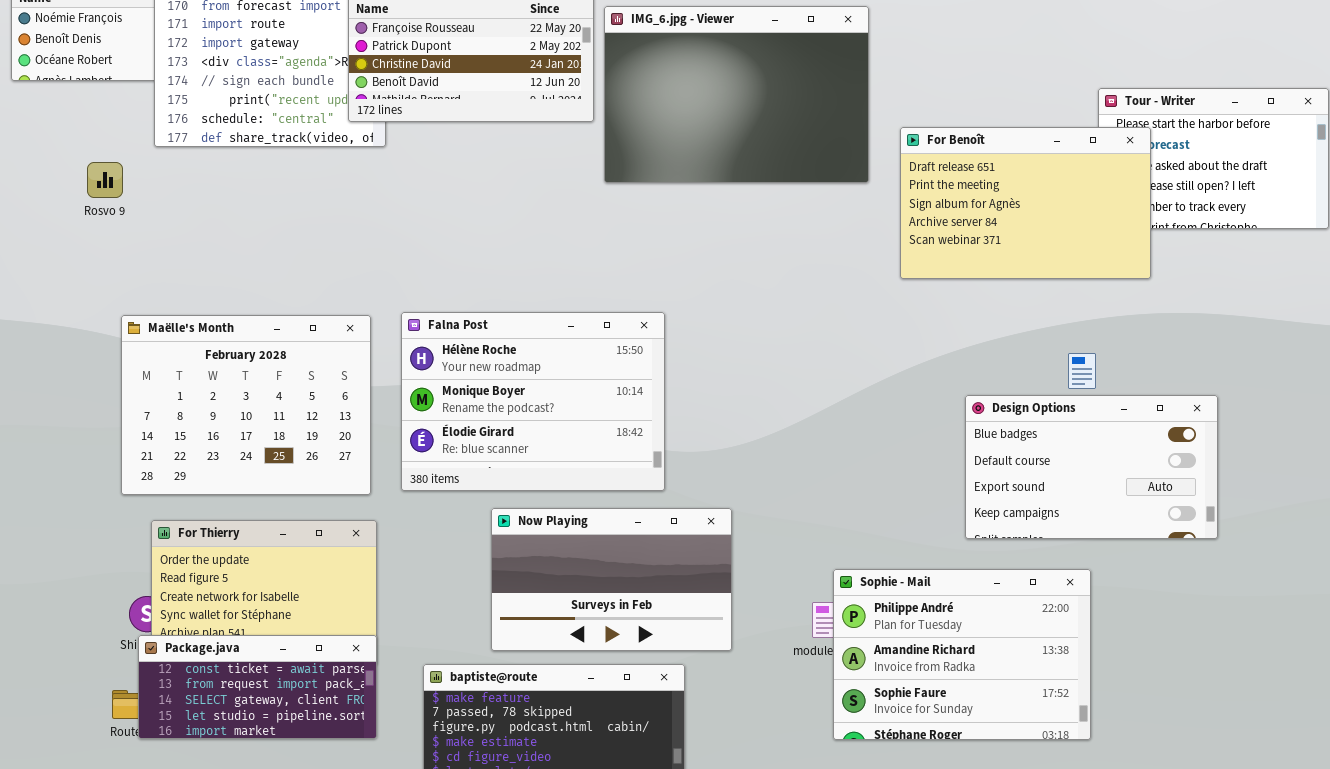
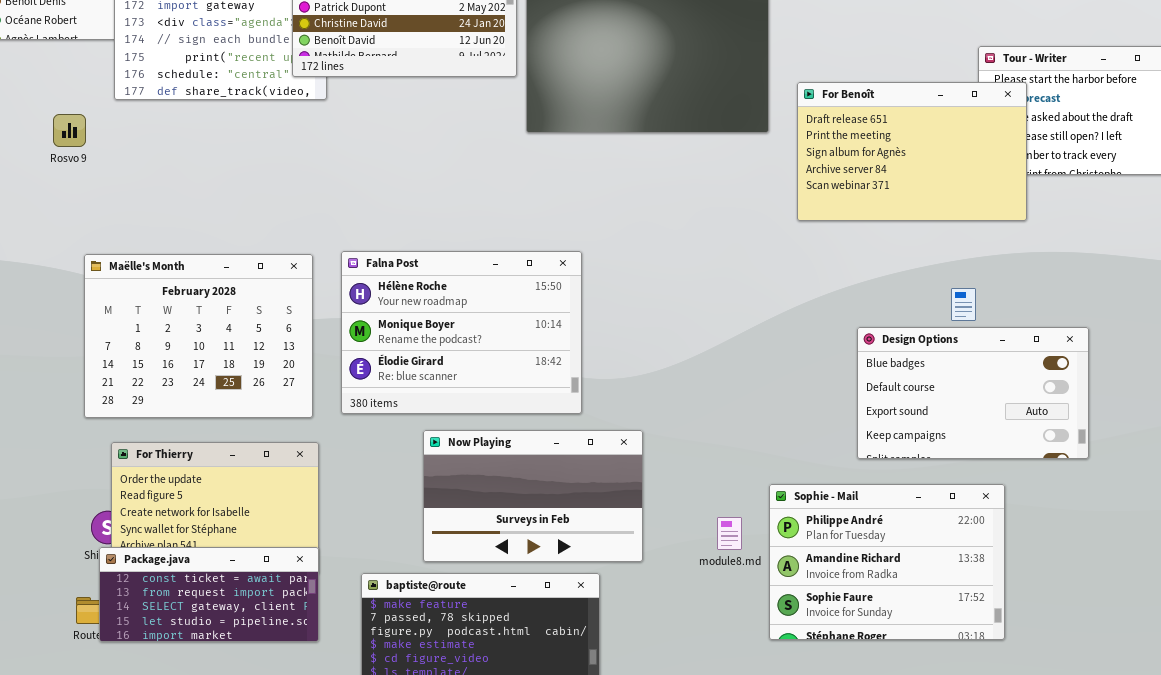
Sophie - Mail: [833,569,1091,740] -> [769,484,1005,640], moved

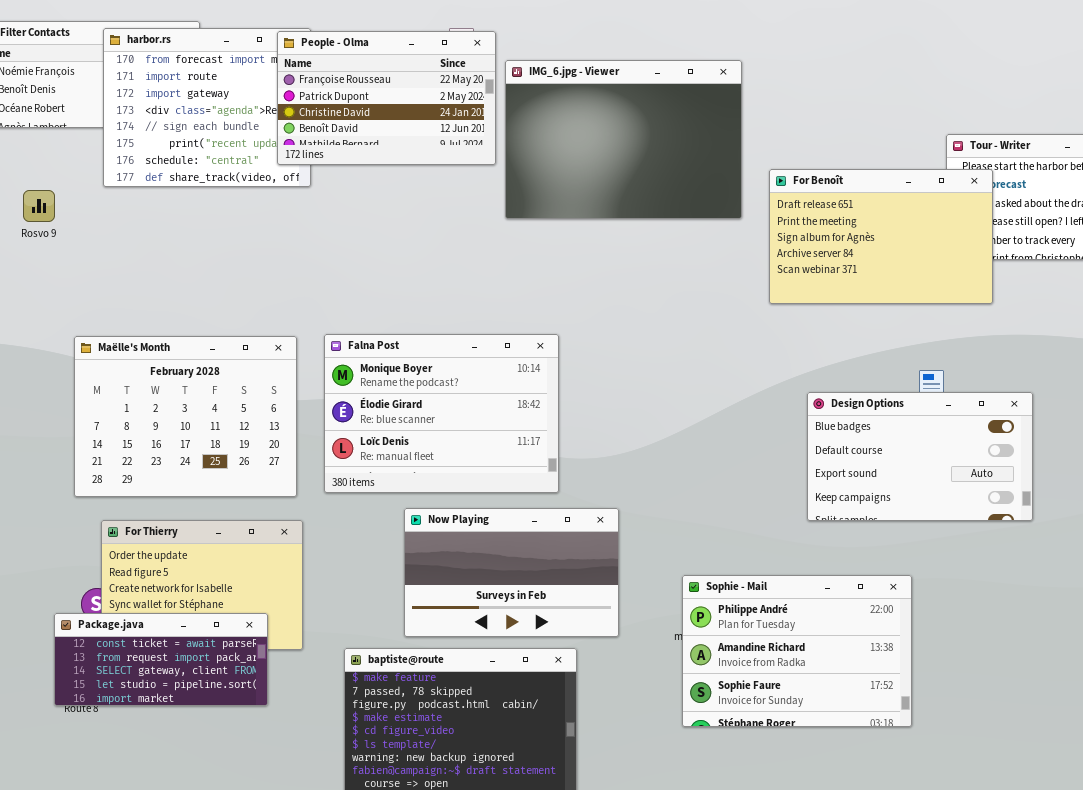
Rosvo 9: [53,114,86,147] -> [23,190,55,222], moved
Falna Post: [341,251,582,414] -> [324,334,559,493], scrolled down 1 row
Design Options: [857,327,1089,459] -> [807,392,1033,521], moved
Sophie - Mail: [769,484,1005,640] -> [682,575,912,727], moved
Package.java: [99,547,319,642] -> [54,613,268,706], moved

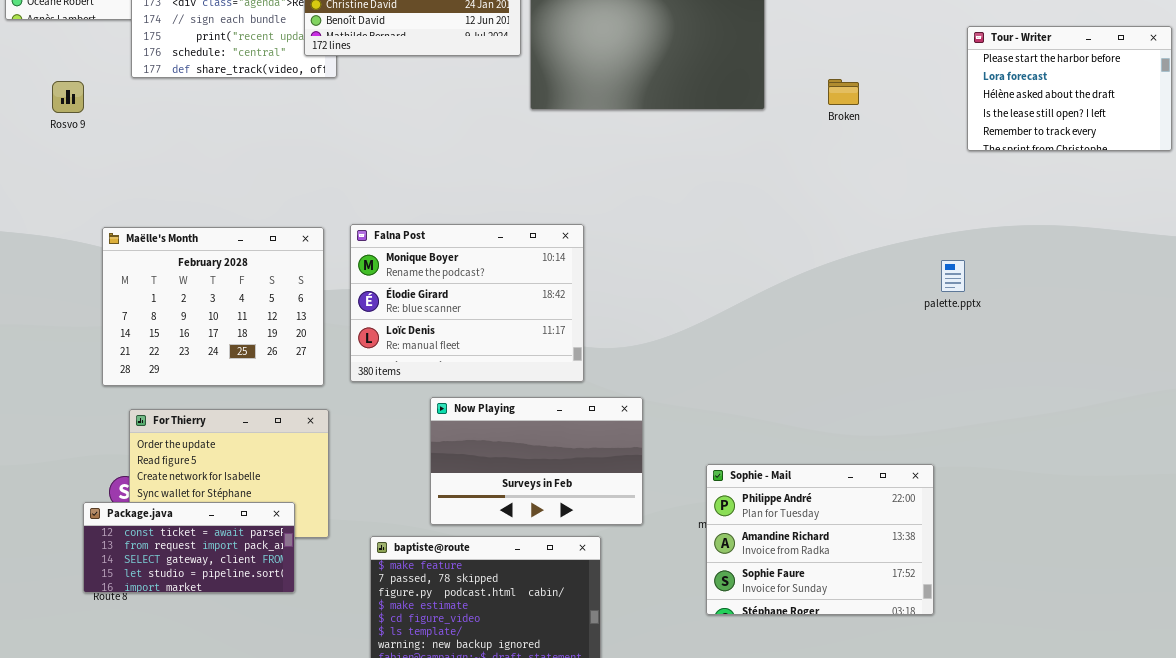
For Benoît: [769,169,993,304] -> none, closed
Design Options: [807,392,1033,521] -> none, closed

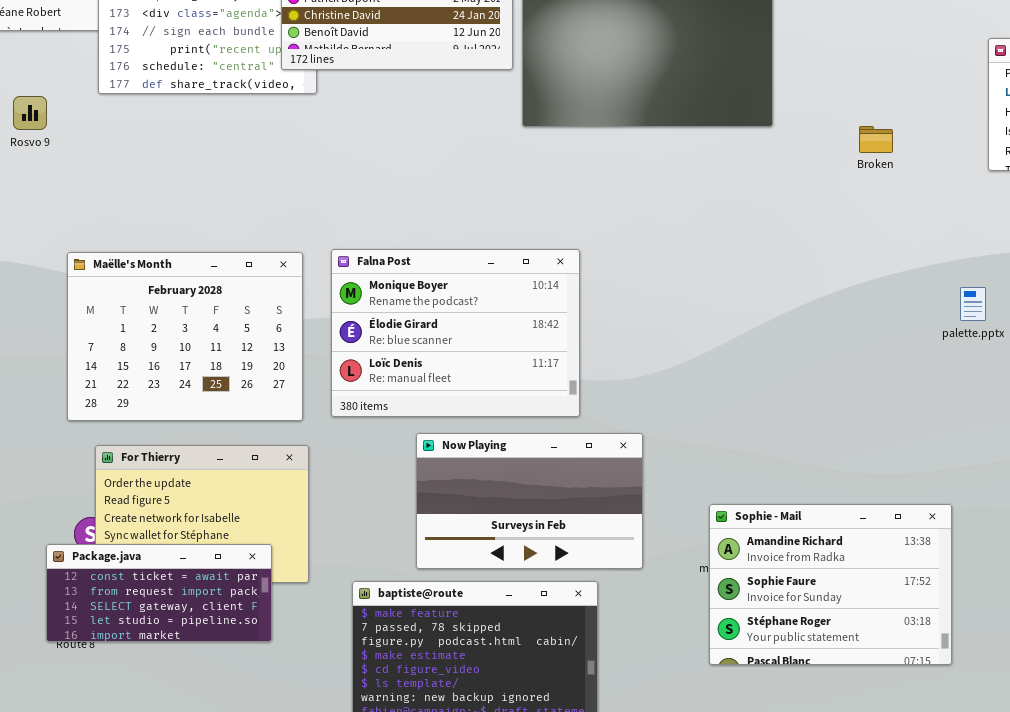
Broken: [828,79,859,105] -> [859,126,893,153], moved
Sophie - Mail: [706,464,934,615] -> [709,504,952,665], scrolled down 1 row

